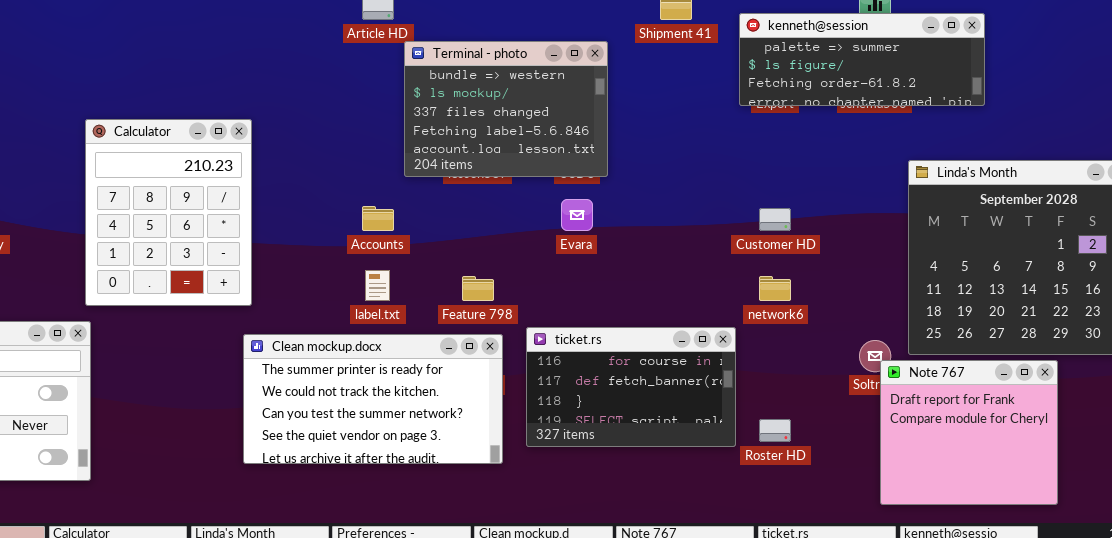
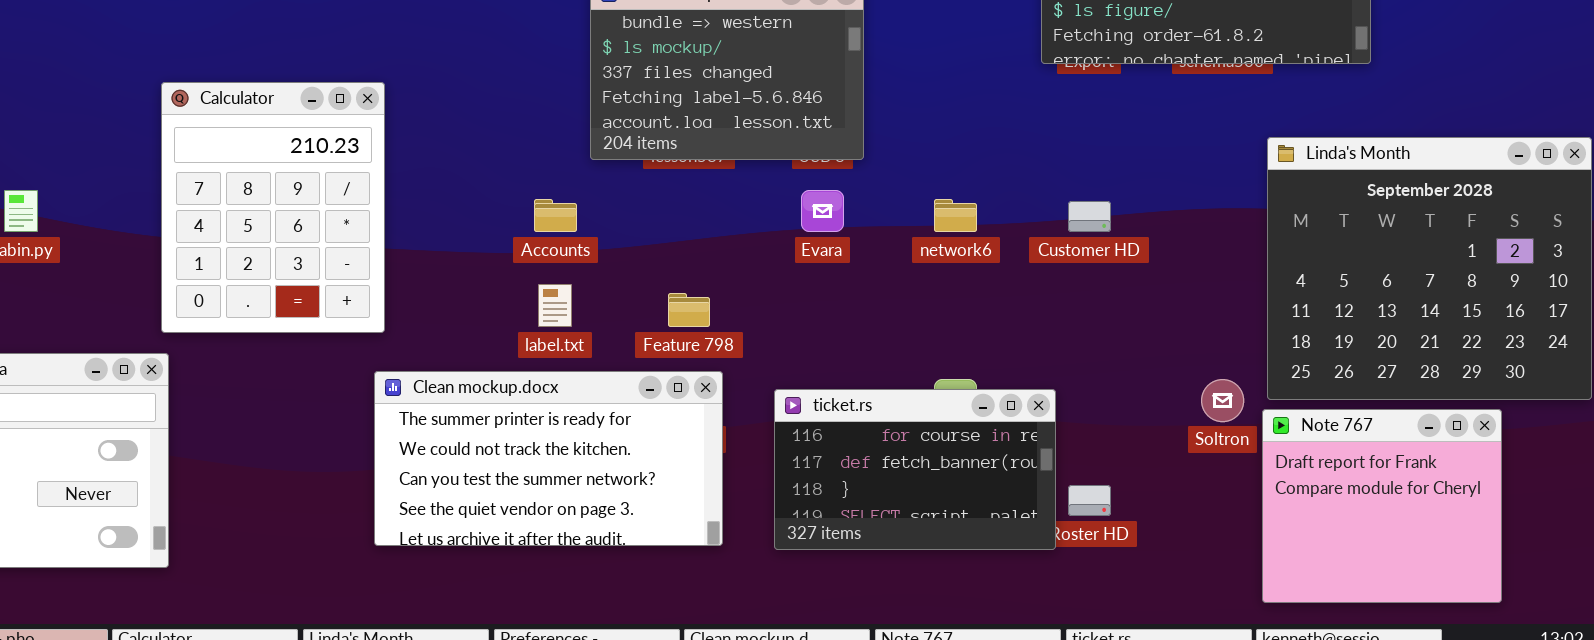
network6: [759,276,791,301] -> [934,199,977,232], moved
ticket.rs: [526,327,736,447] -> [774,389,1056,550], moved
Note 767: [880,360,1058,505] -> [1262,409,1502,603], moved

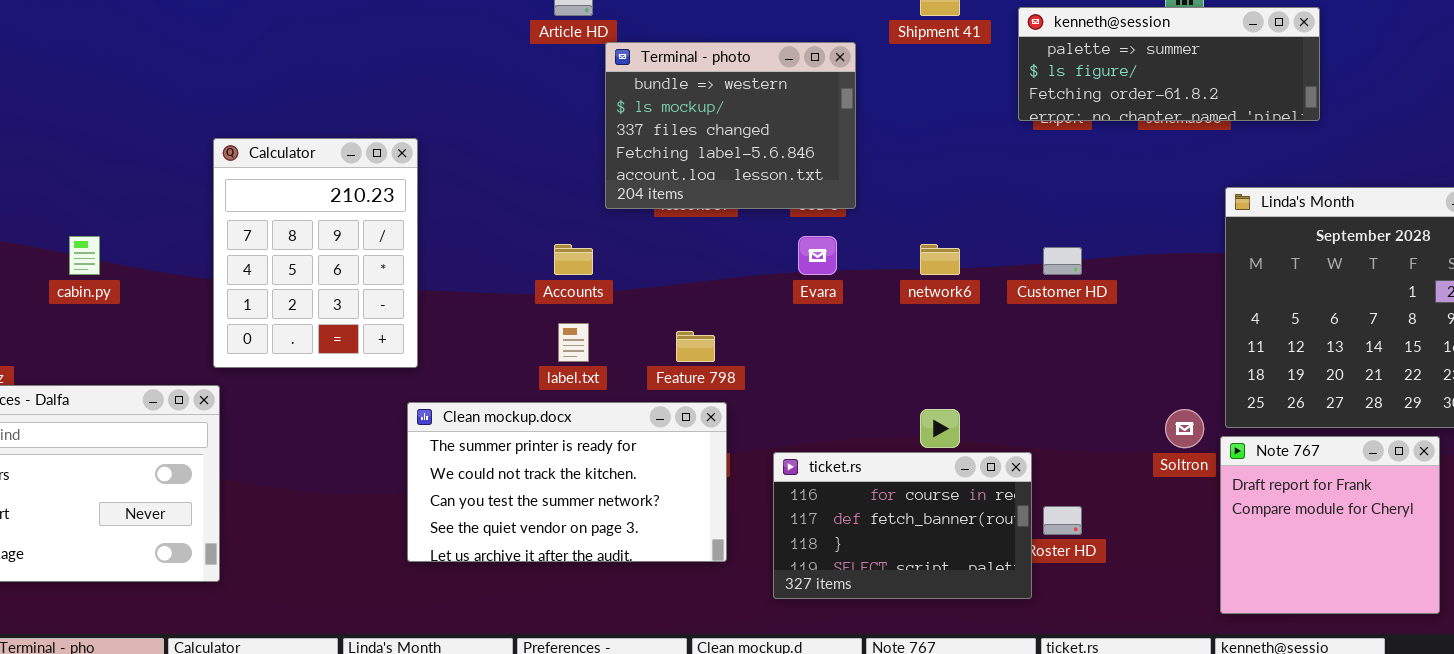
ticket.rs: [774,389,1056,550] -> [773,452,1032,599], moved

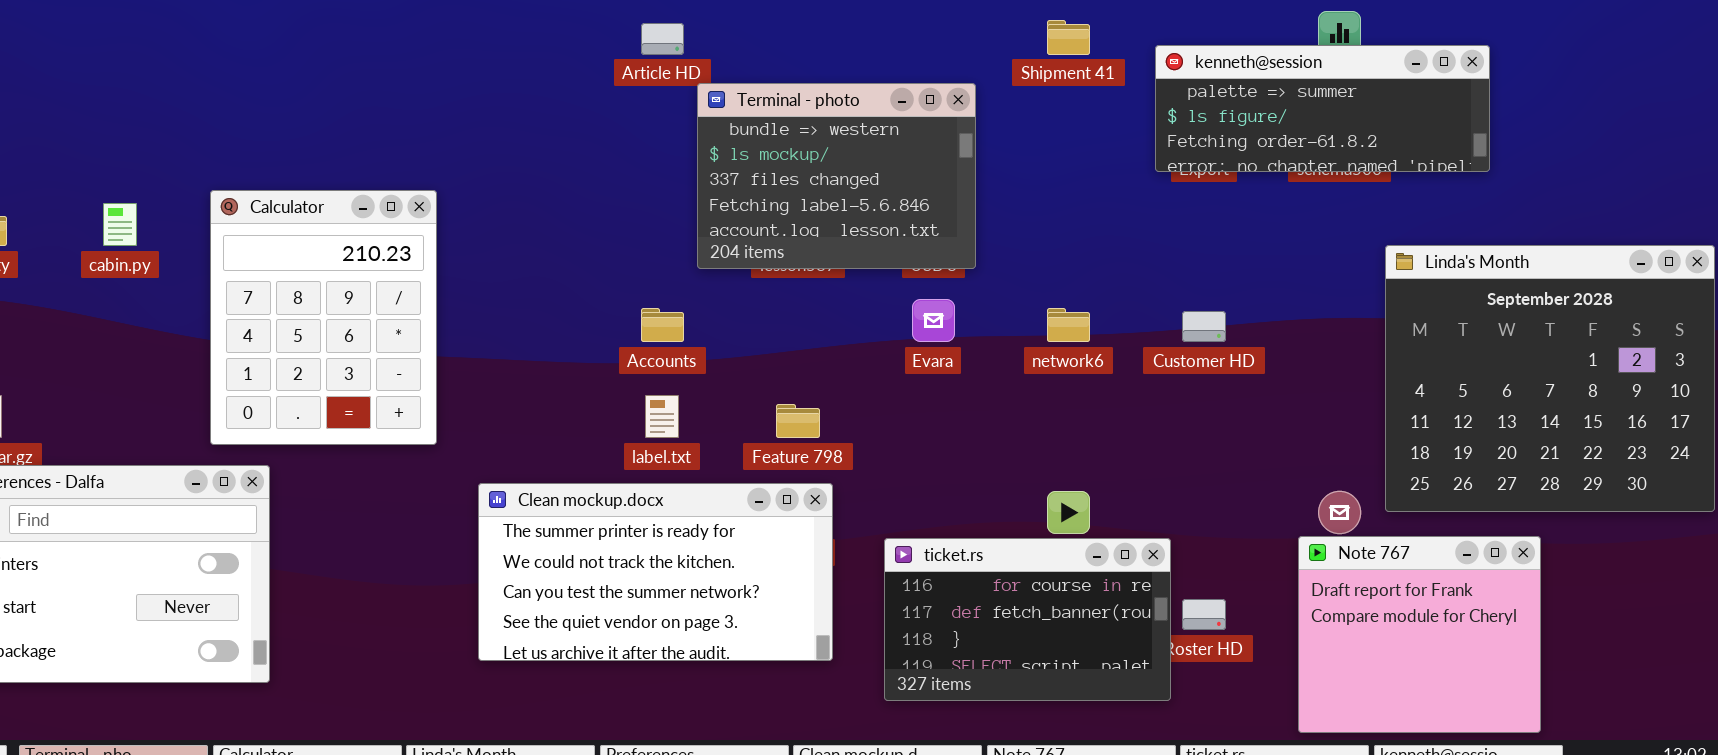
Calculator: [213,138,418,368] -> [210,190,437,445], moved
cabin.py: [69,236,100,275] -> [103,203,137,246], moved
Note 767: [1220,436,1440,614] -> [1298,536,1541,733], moved

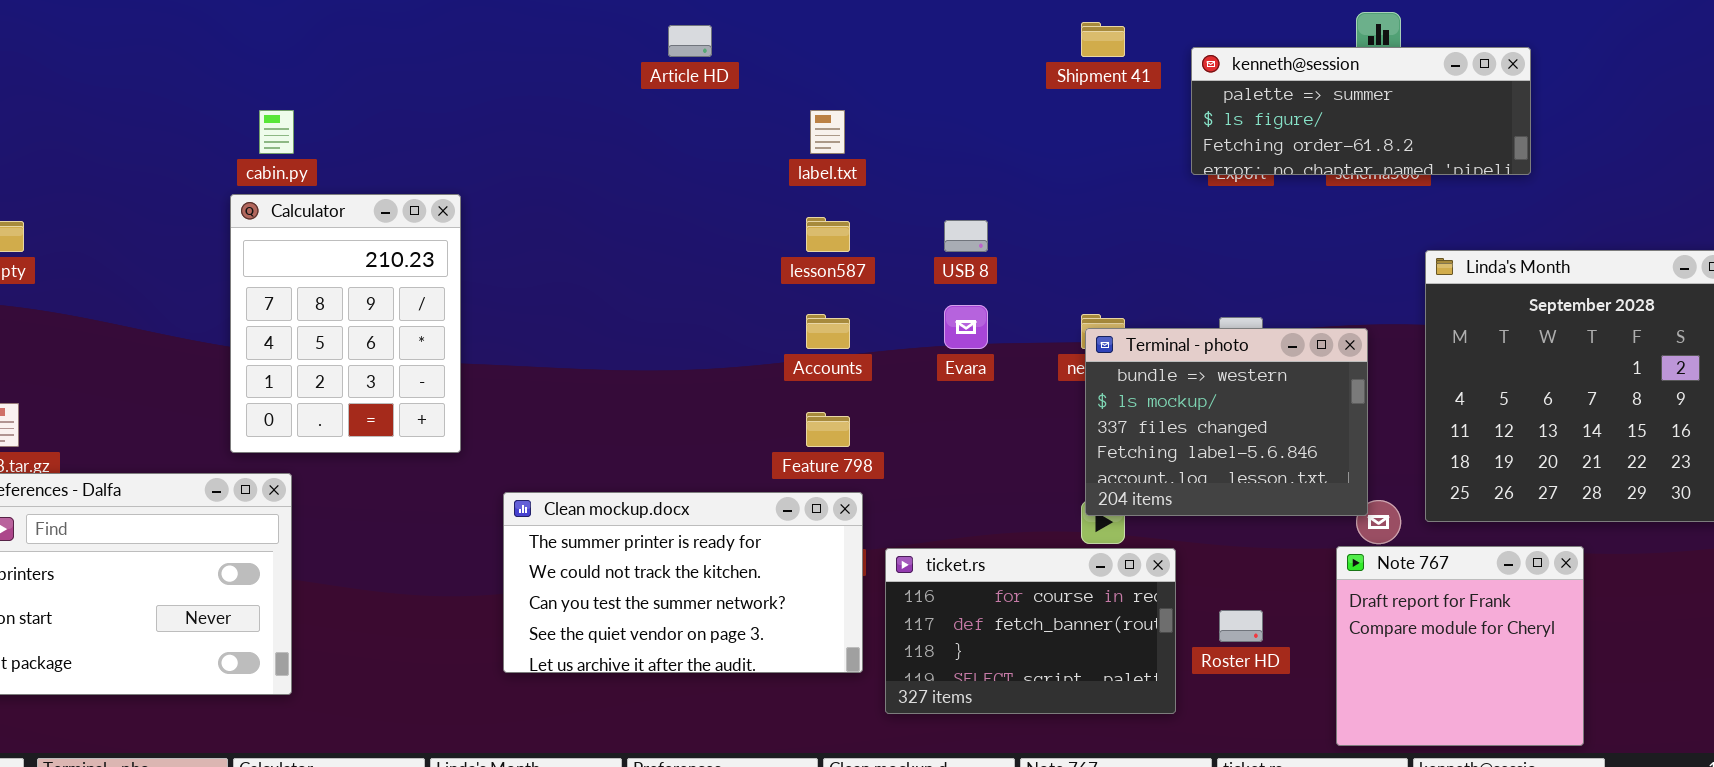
Terminal - photo: [697,83,976,269] -> [1085,328,1368,516], moved
cabin.py: [103,203,137,246] -> [259,110,294,154], moved
Accounts: [641,308,684,342] -> [806,314,850,349], moved
label.txt: [645,395,679,438] -> [810,110,845,154], moved
ticket.rs: [884,538,1171,701] -> [885,548,1176,714], moved

